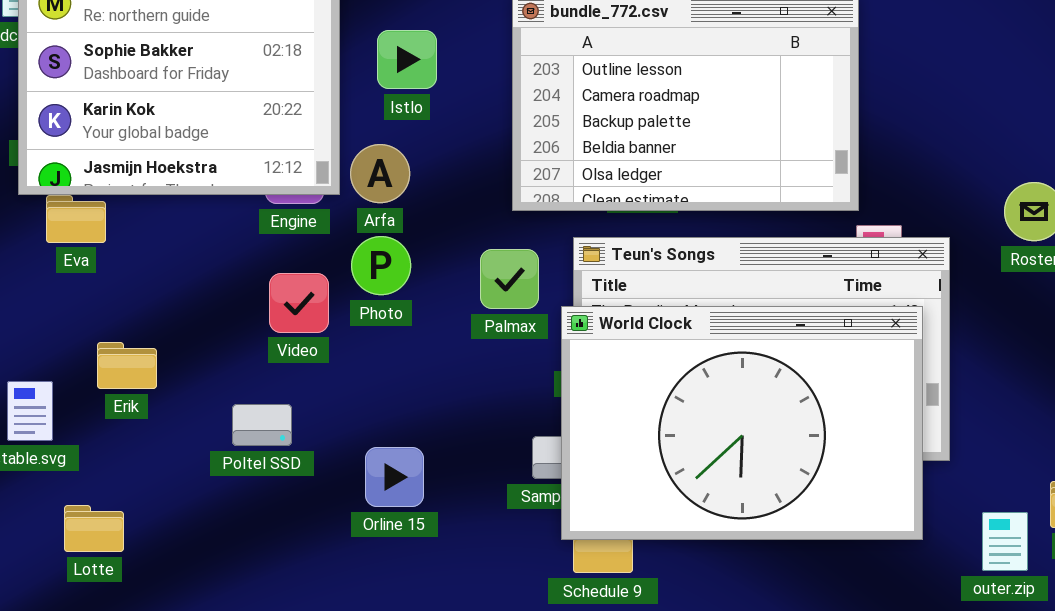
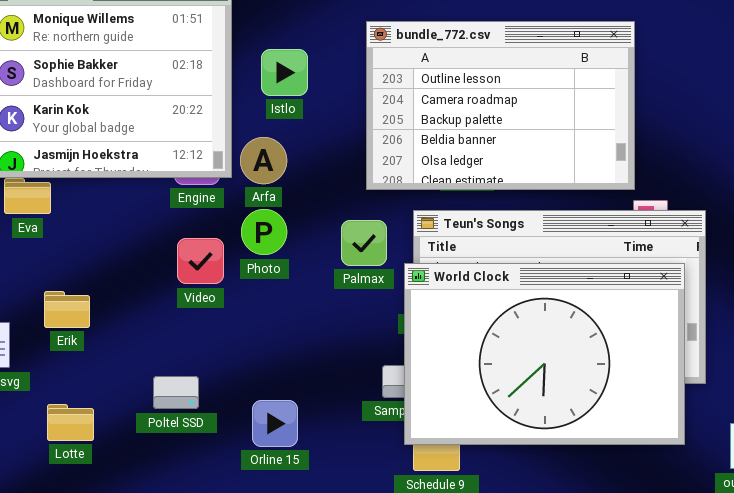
Poltel SSD: [232,404,292,446] -> [153,376,199,409], moved
Orline 15: [365,447,424,507] -> [252,400,298,447], moved
Lotte: [64,505,124,552] -> [47,404,94,441], moved

